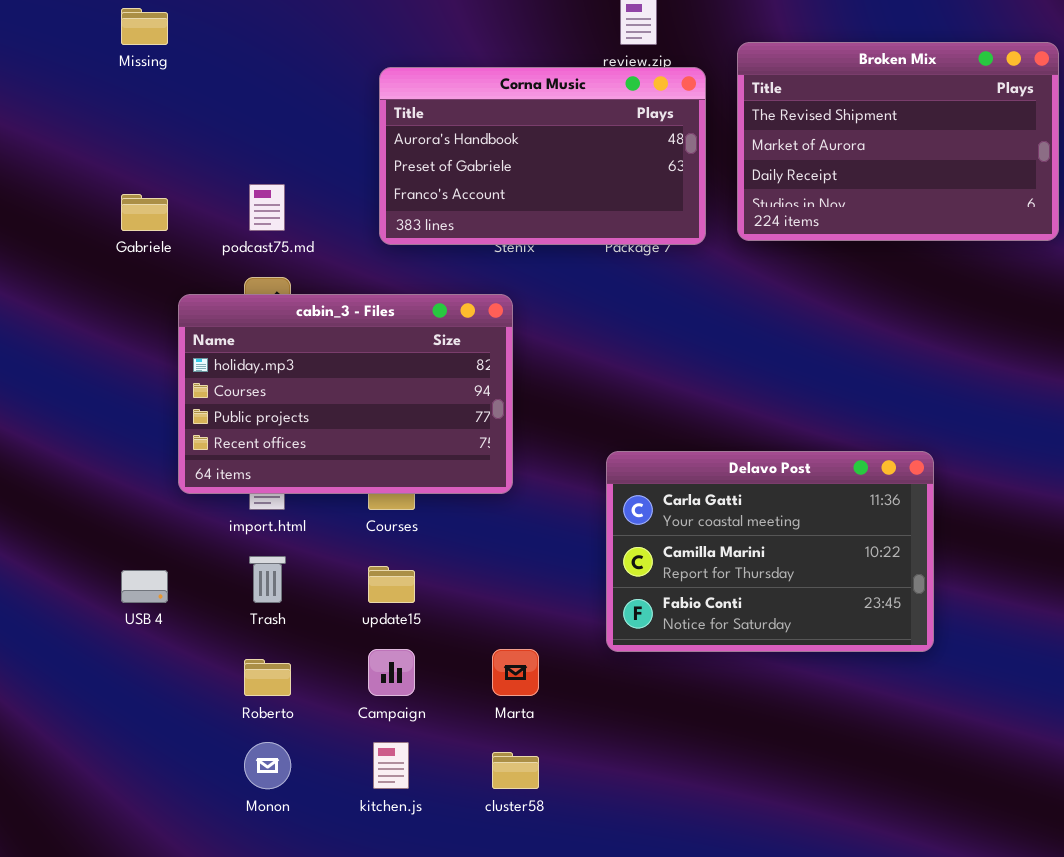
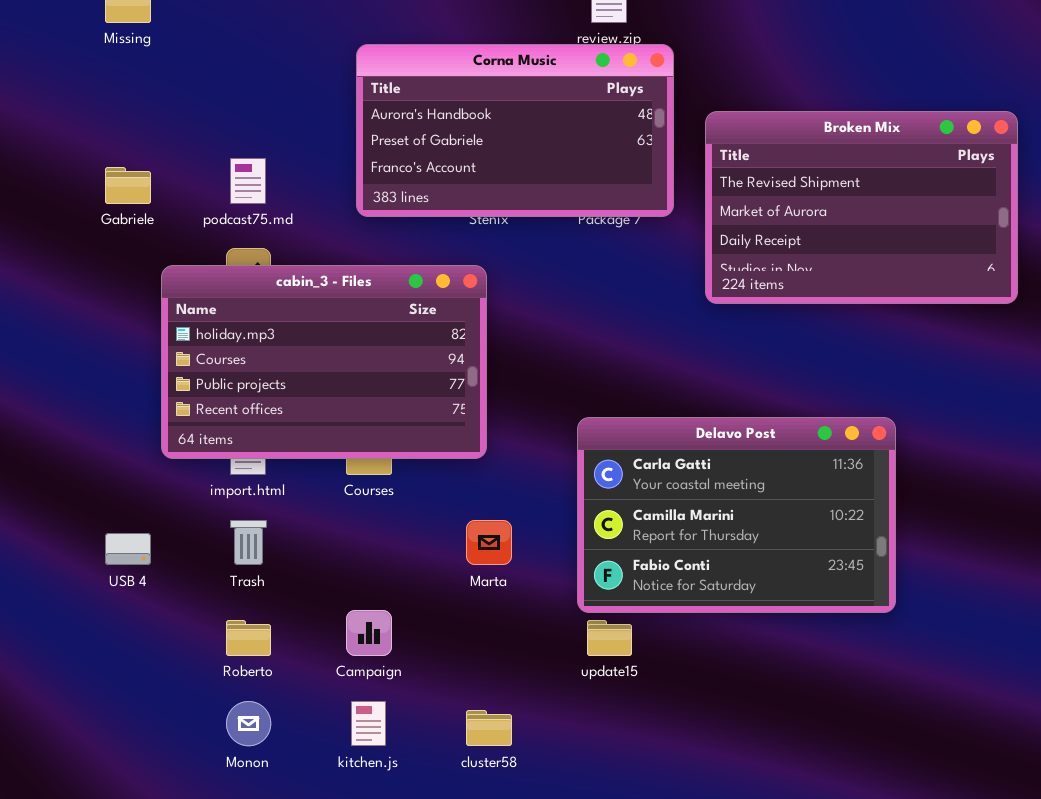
Broken Mix: [737,42,1059,241] -> [705,111,1018,304], moved
update15: [368,566,415,603] -> [587,620,632,656], moved
Marta: [492,649,539,696] -> [466,520,512,565], moved

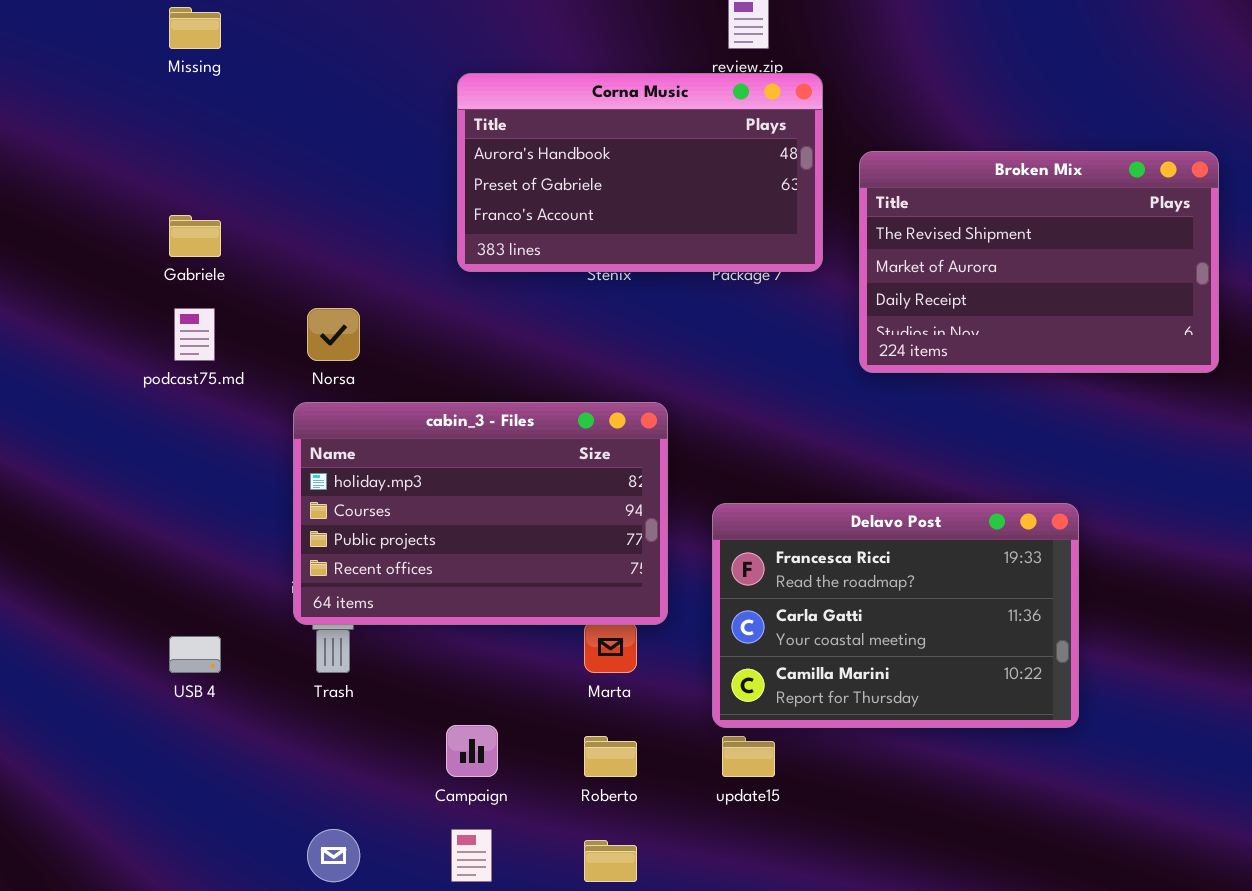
podcast75.md: [230,158,266,204] -> [174,308,215,361], moved
cabin_3 - Files: [161,265,487,459] -> [293,402,668,625], moved
Delavo Post: [577,417,896,613] -> [712,503,1079,728], scrolled up 1 row
Roberto: [226,620,271,656] -> [584,736,637,777], moved

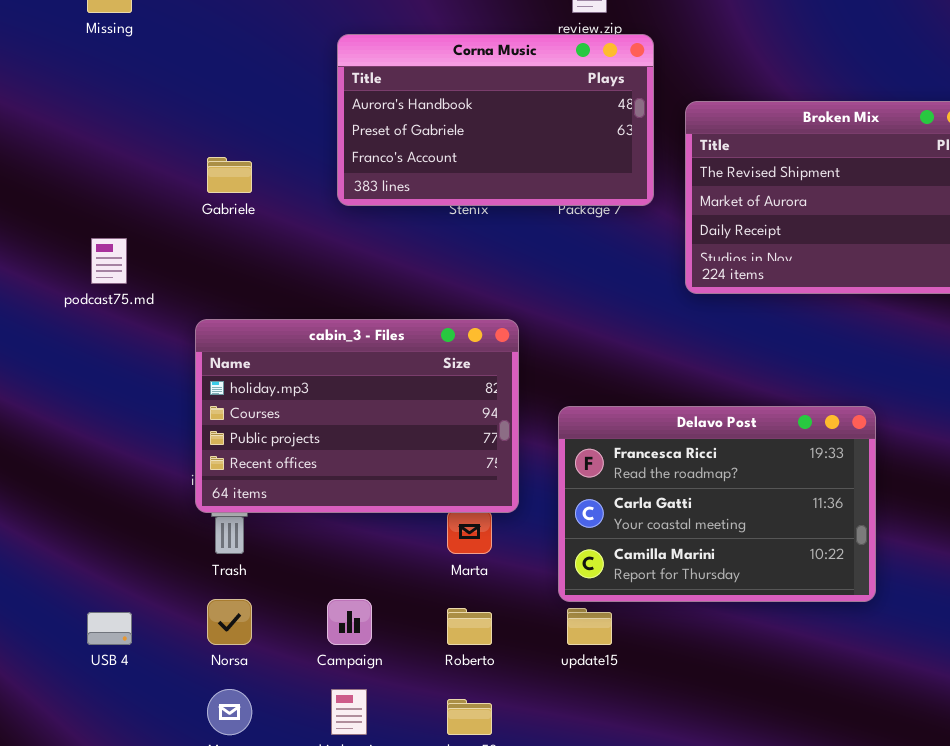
Gabriele: [169,215,221,257] -> [207,157,252,193], moved
Norsa: [307,308,360,361] -> [207,599,252,645], moved
USB 4: [169,636,221,673] -> [87,612,132,645], moved

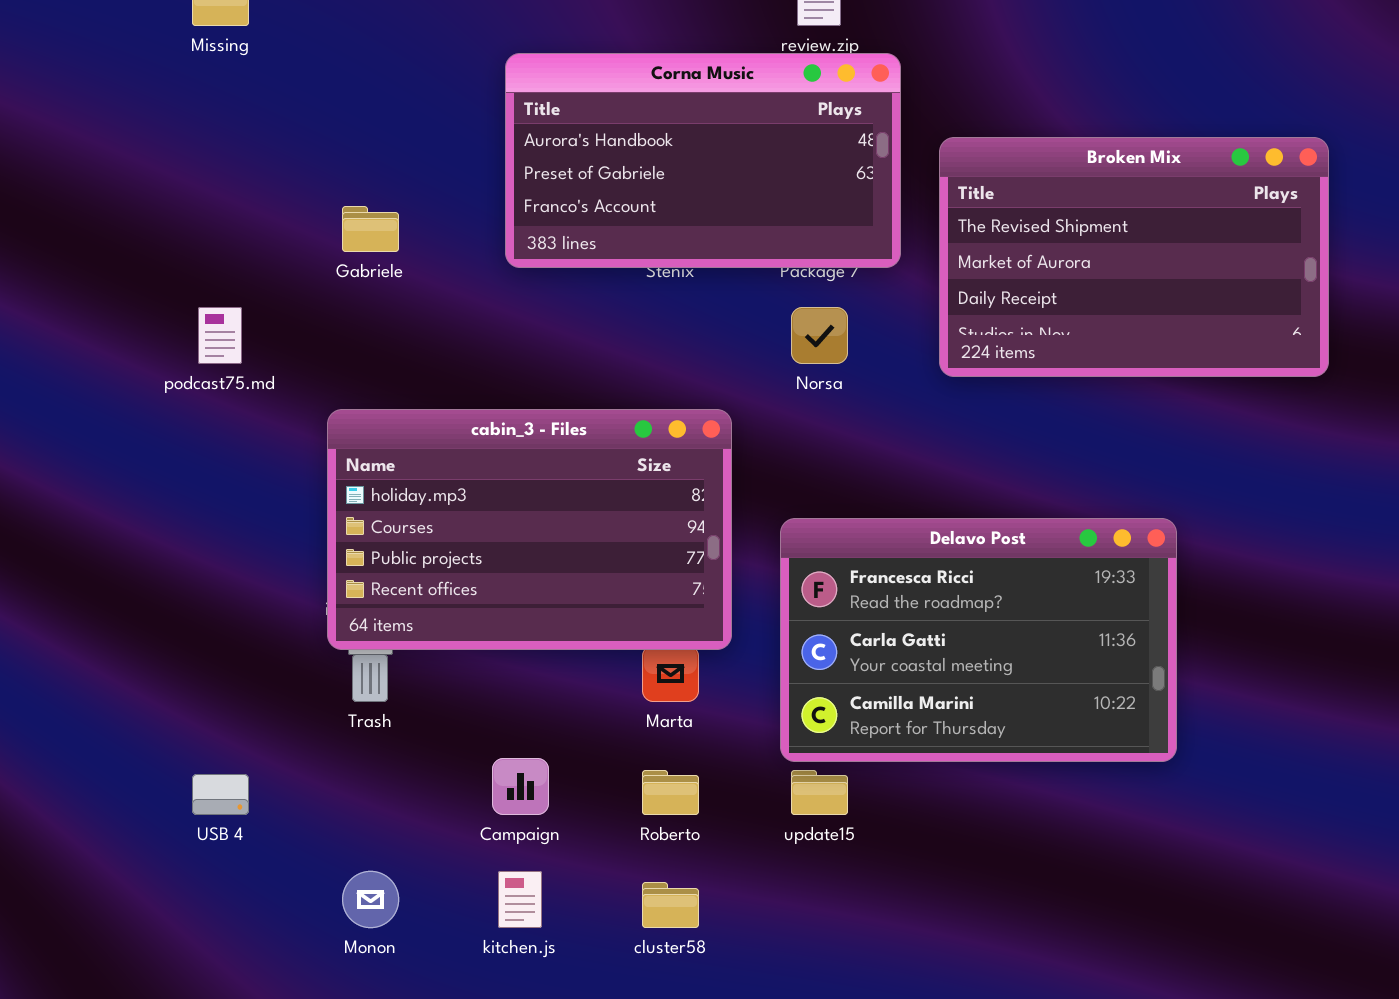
Norsa: [207,599,252,645] -> [791,307,848,364], moved

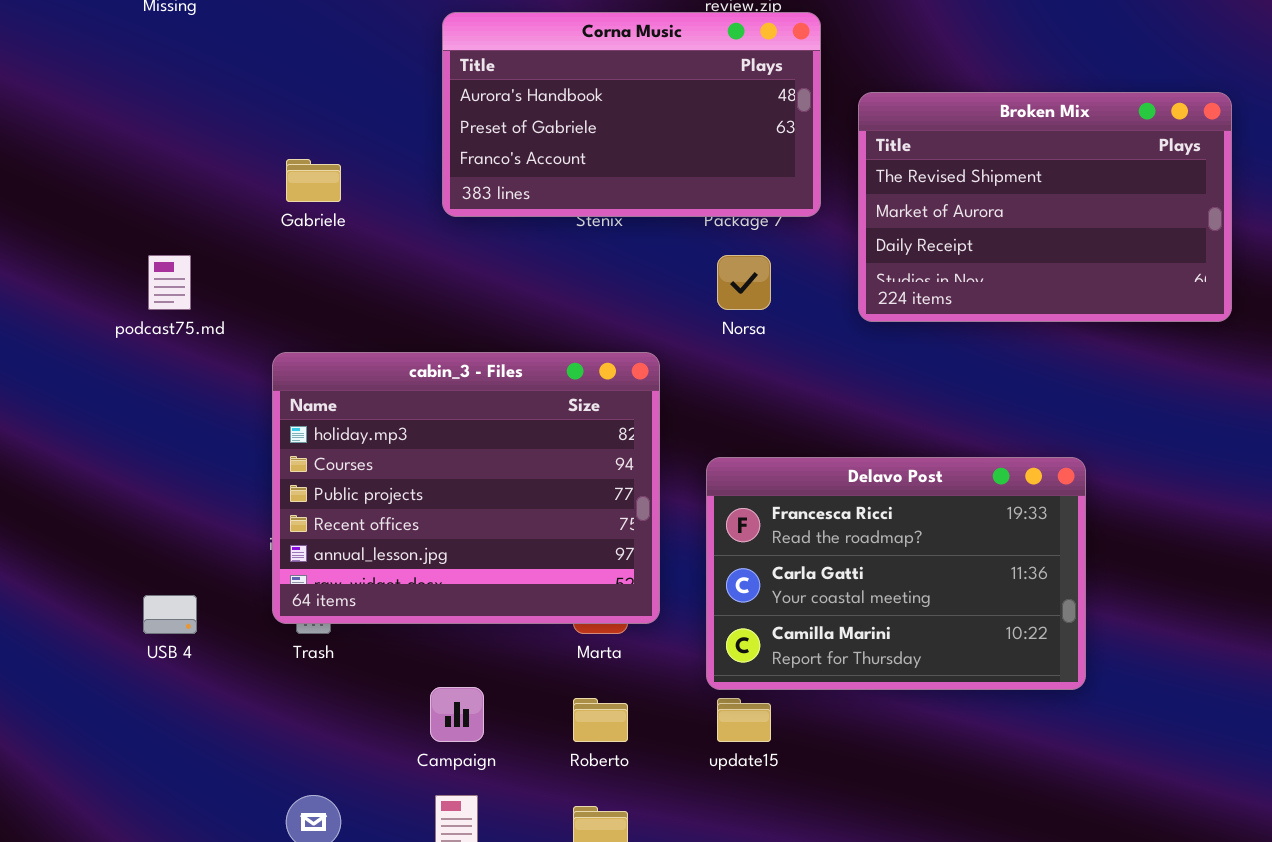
cabin_3 - Files: [327,409,732,650] -> [272,352,660,624], resized
USB 4: [192,774,249,815] -> [143,595,197,634], moved

